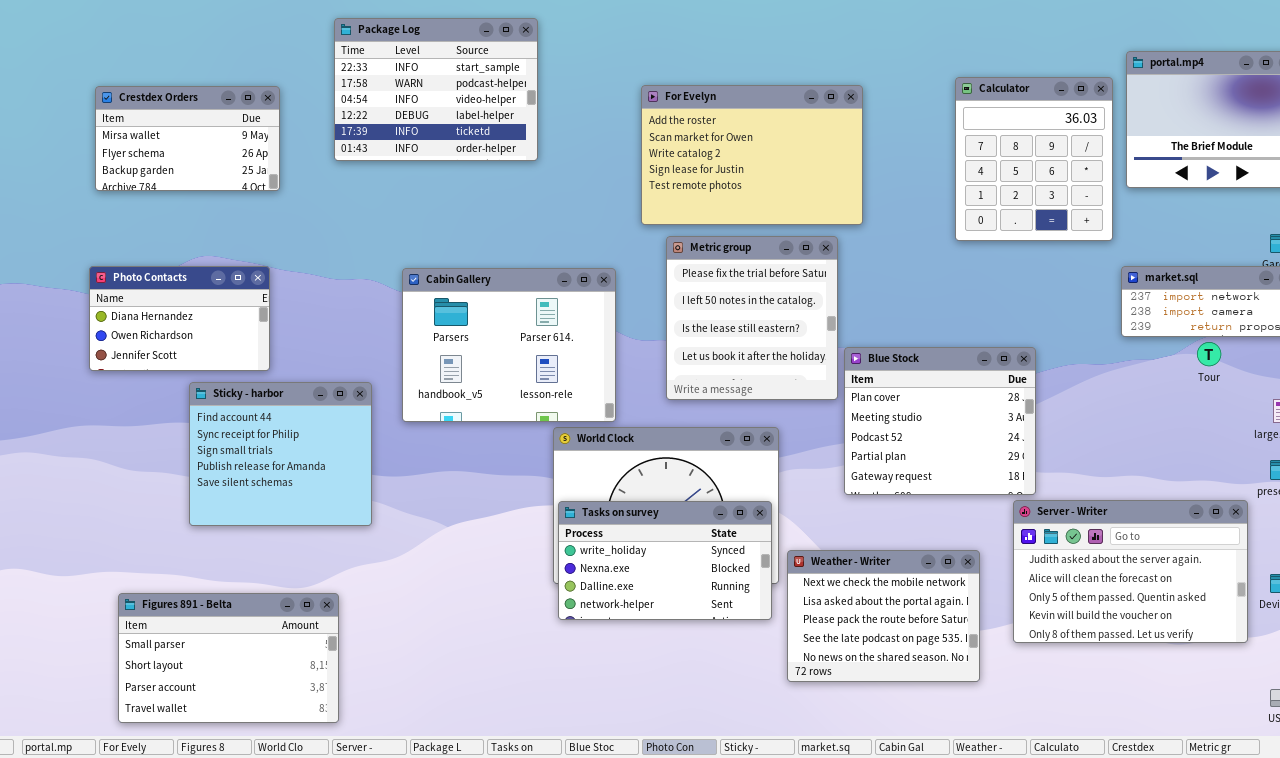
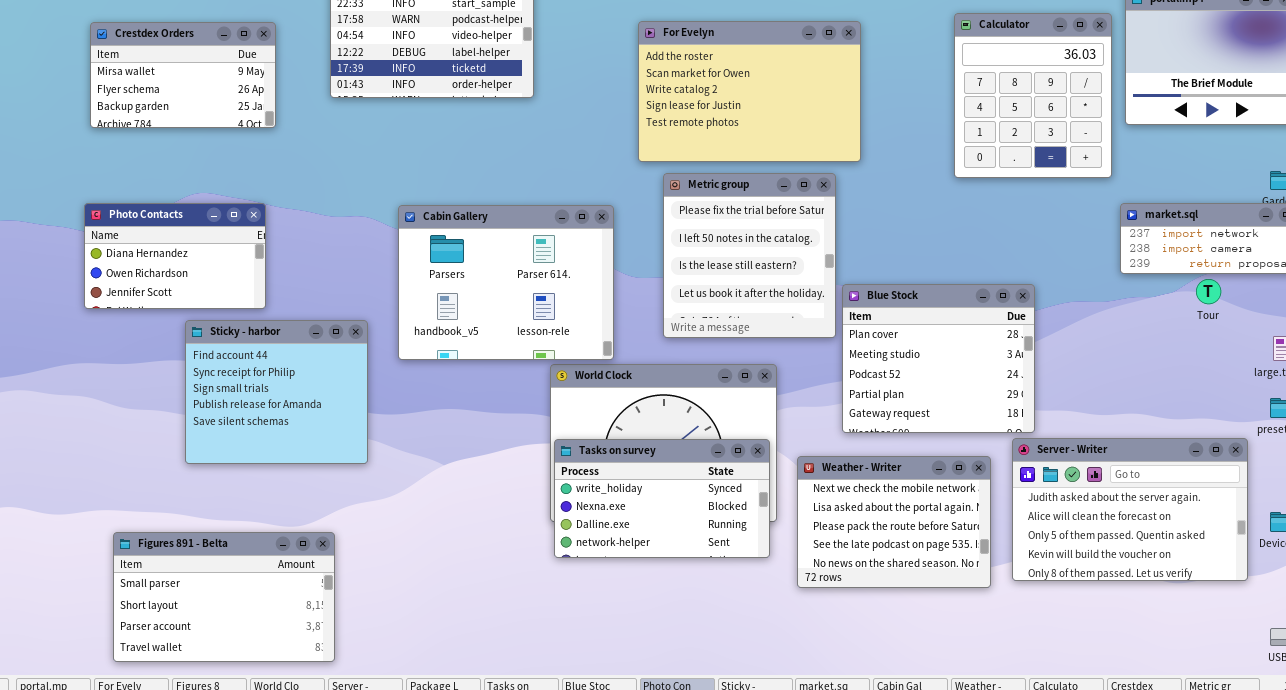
Weather - Writer: [787,550,980,682] -> [797,456,991,588], moved

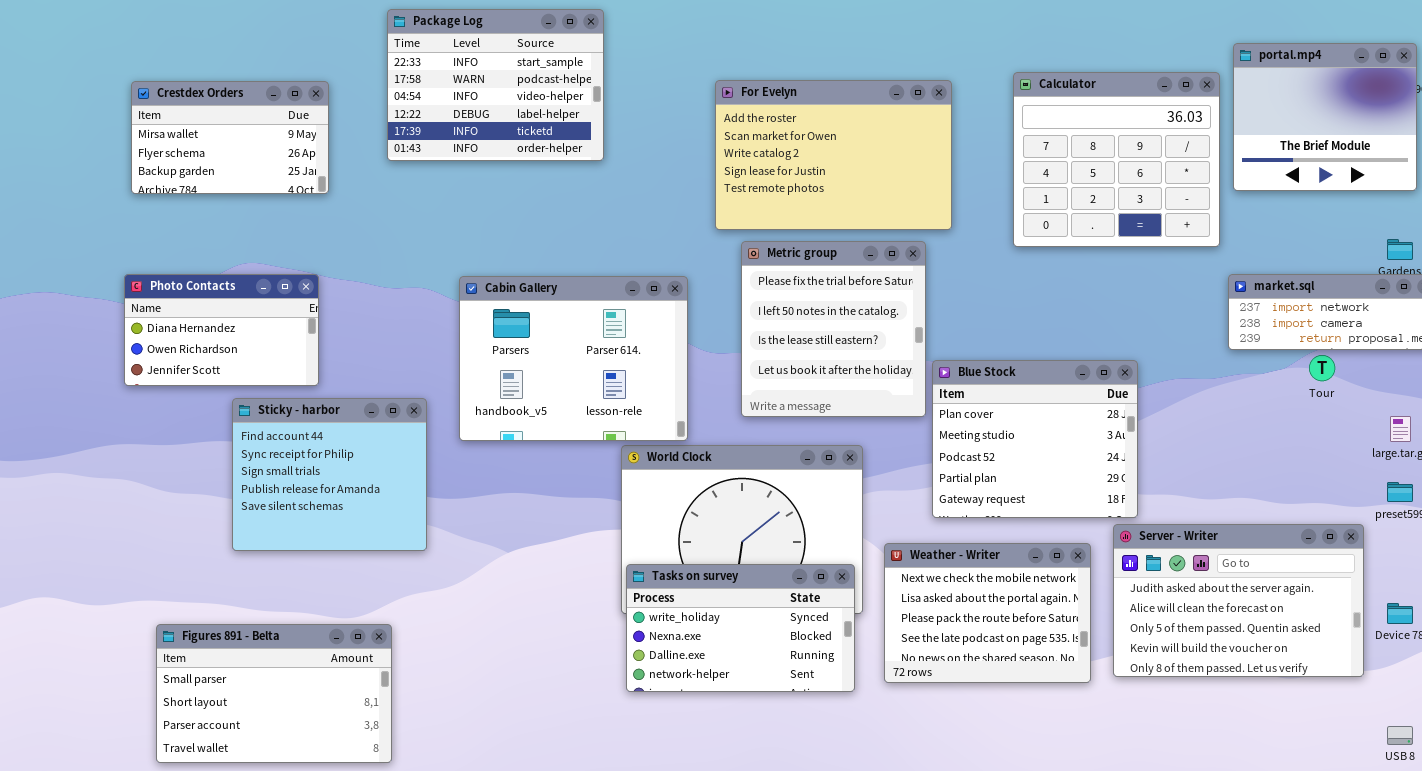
Calculator: [954,13,1112,178] -> [1013,72,1220,247], resized
Tasks on survey: [554,439,770,558] -> [626,564,855,692], moved

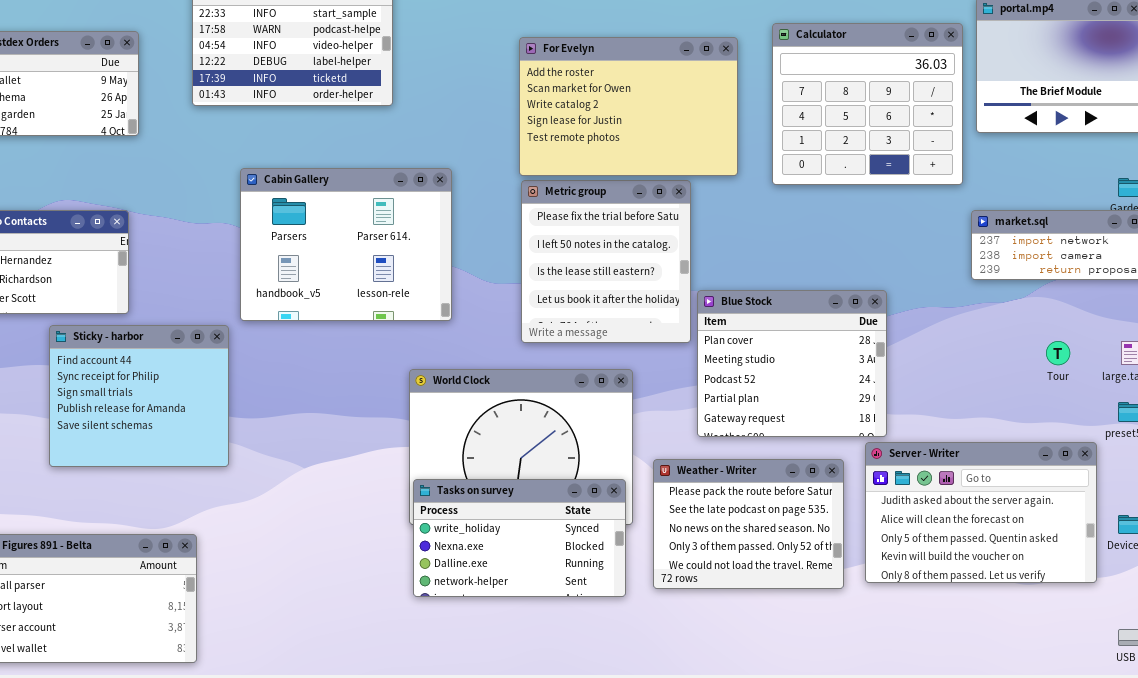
For Evelyn: [715,80,952,230] -> [519,37,738,176], moved
Cabin Gallery: [459,276,688,441] -> [240,168,452,321], moved
Tour: [1309,355,1335,381] -> [1046,341,1070,365], moved
Weather - Writer: [884,543,1091,683] -> [653,459,844,589], scrolled down 2 rows

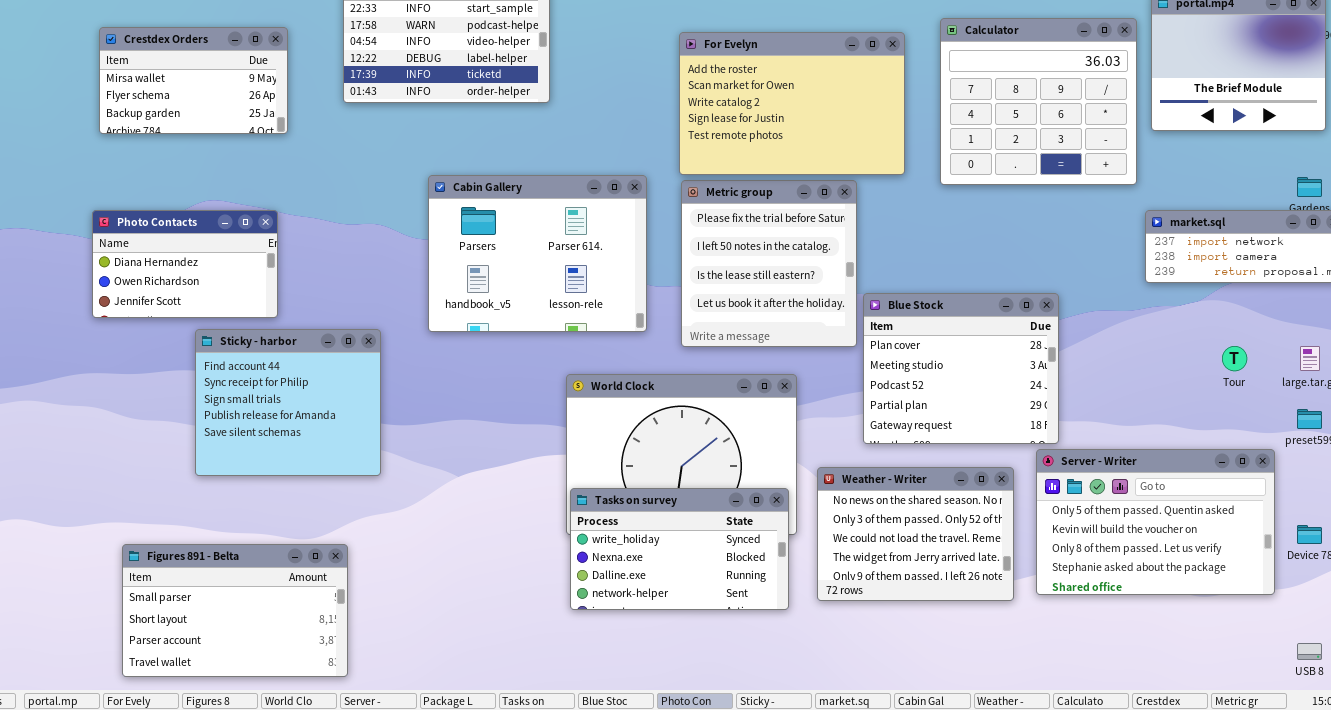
Cabin Gallery: [240,168,452,321] -> [428,175,647,332], moved
Server - Writer: [865,442,1097,583] -> [1036,449,1275,595], scrolled down 2 rows
Weather - Writer: [653,459,844,589] -> [817,467,1014,601], scrolled down 2 rows

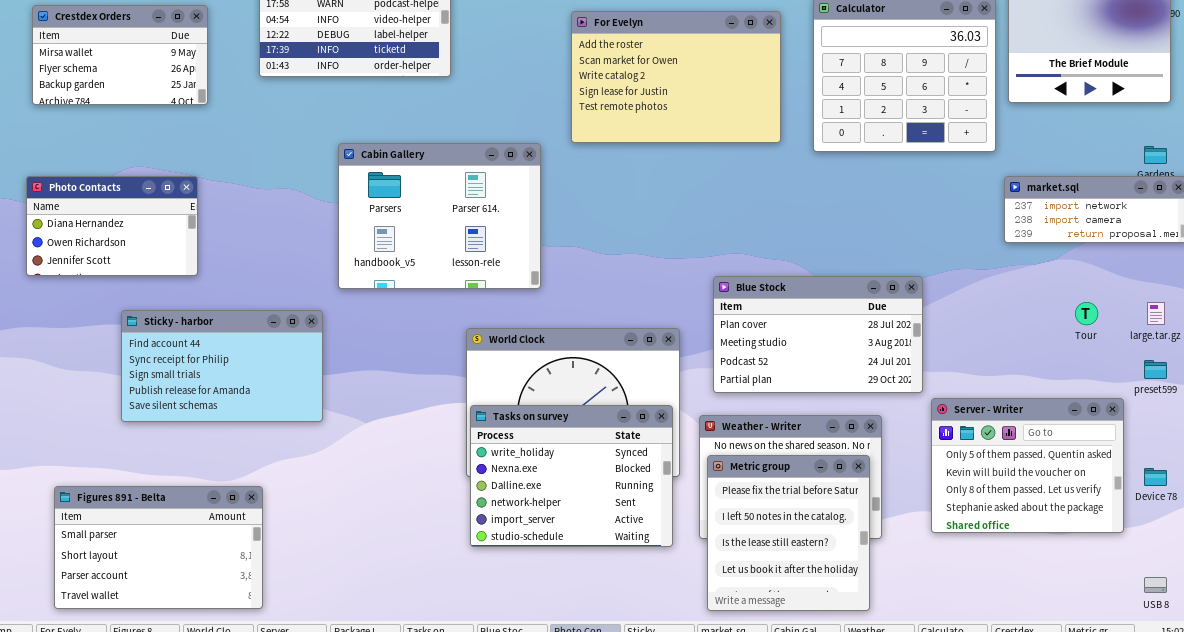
Metric group: [681,180,857,347] -> [707,455,870,611], moved
Blue Stock: [863,293,1059,444] -> [713,276,923,393], resized
Sticky - harbor: [195,329,381,476] -> [121,310,323,422], resized
Server - Writer: [1036,449,1275,595] -> [931,398,1124,533], resized
Tasks on survey: [570,488,789,610] -> [470,405,673,547], resized

